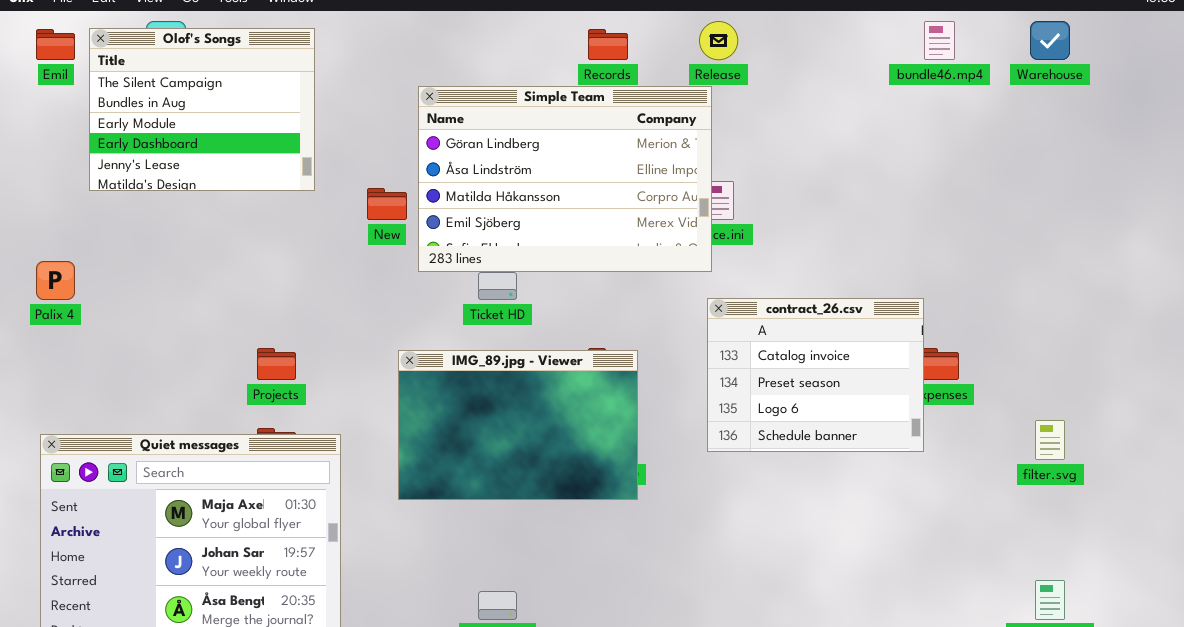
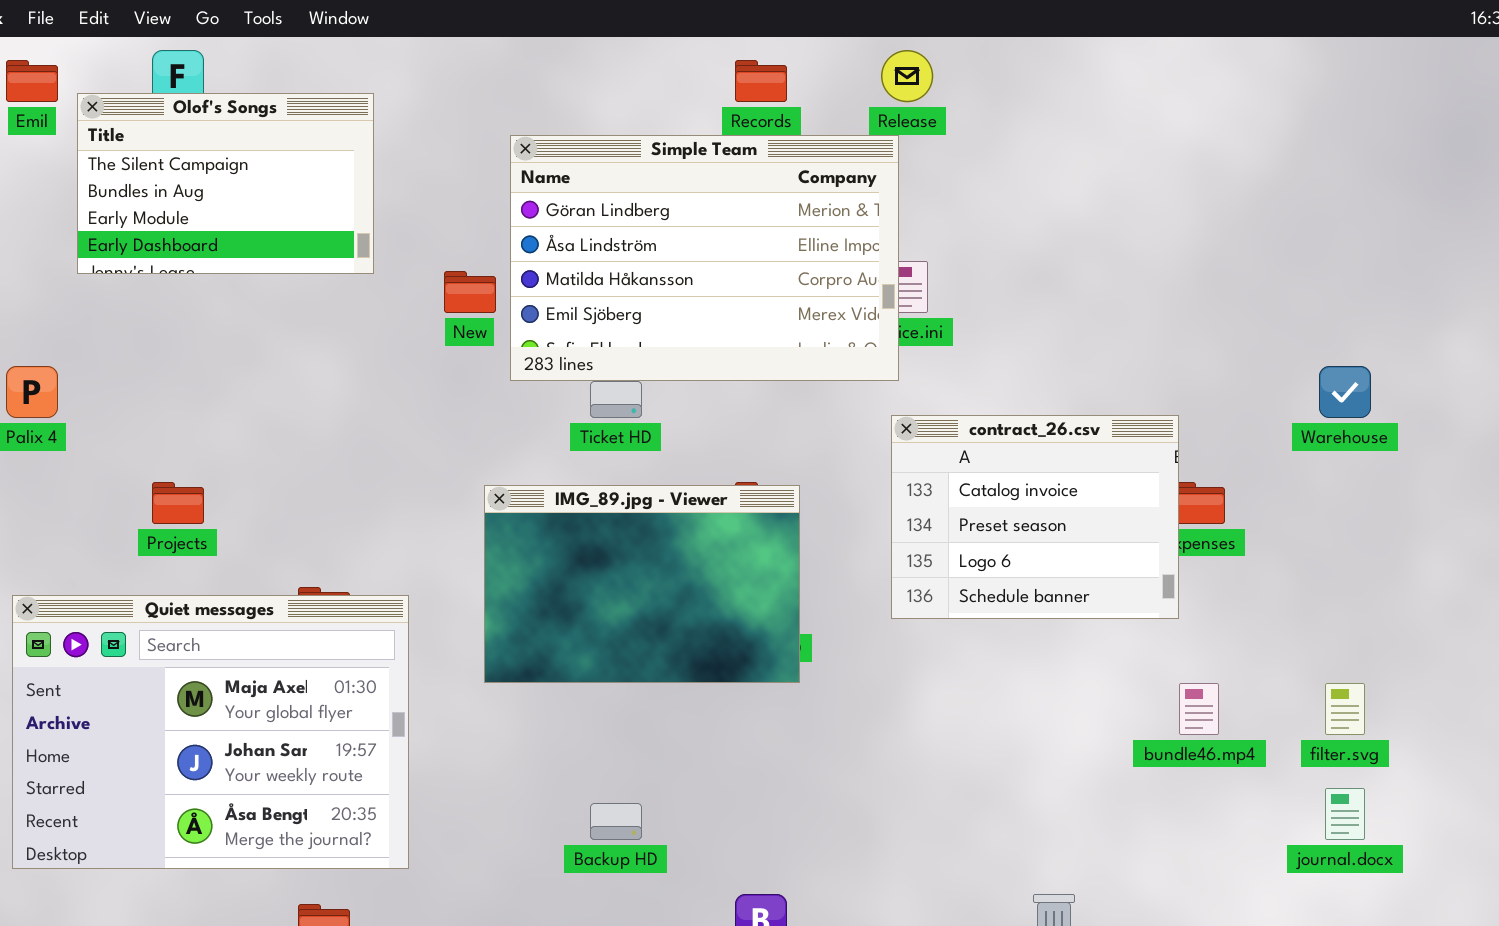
bundle46.mp4: [924,21,955,60] -> [1179,683,1219,735], moved
Warehouse: [1030,21,1070,60] -> [1319,366,1371,418], moved
Olof's Songs: [89,28,315,191] -> [77,93,374,274], resized
Projects: [257,348,296,380] -> [152,482,204,524], moved
filter.svg: [1035,420,1065,460] -> [1325,683,1365,735], moved

